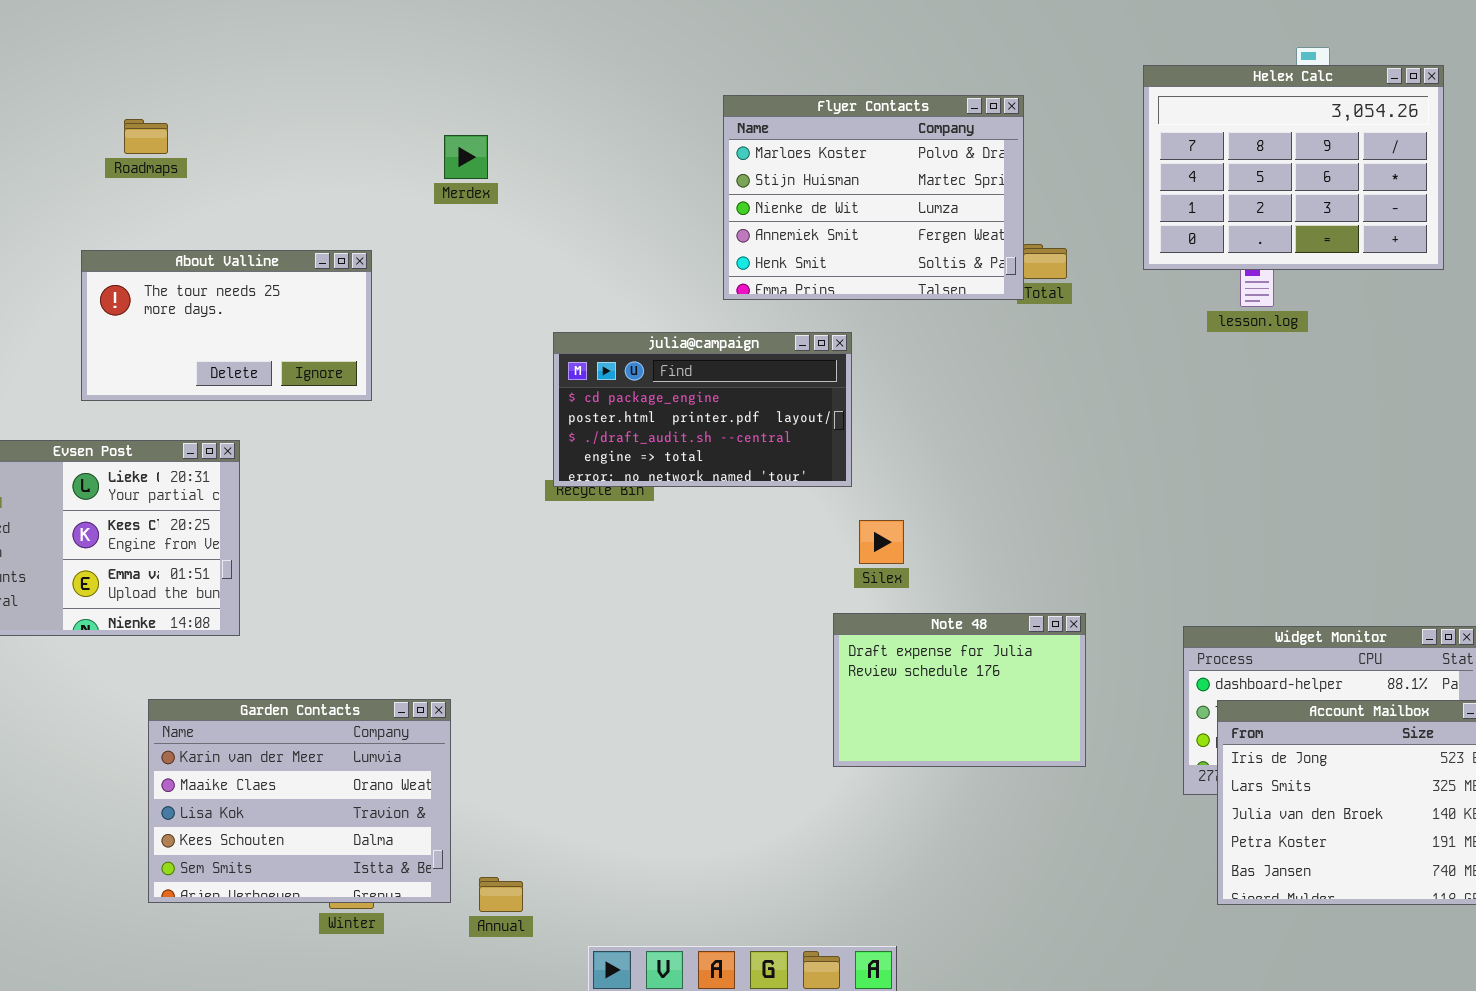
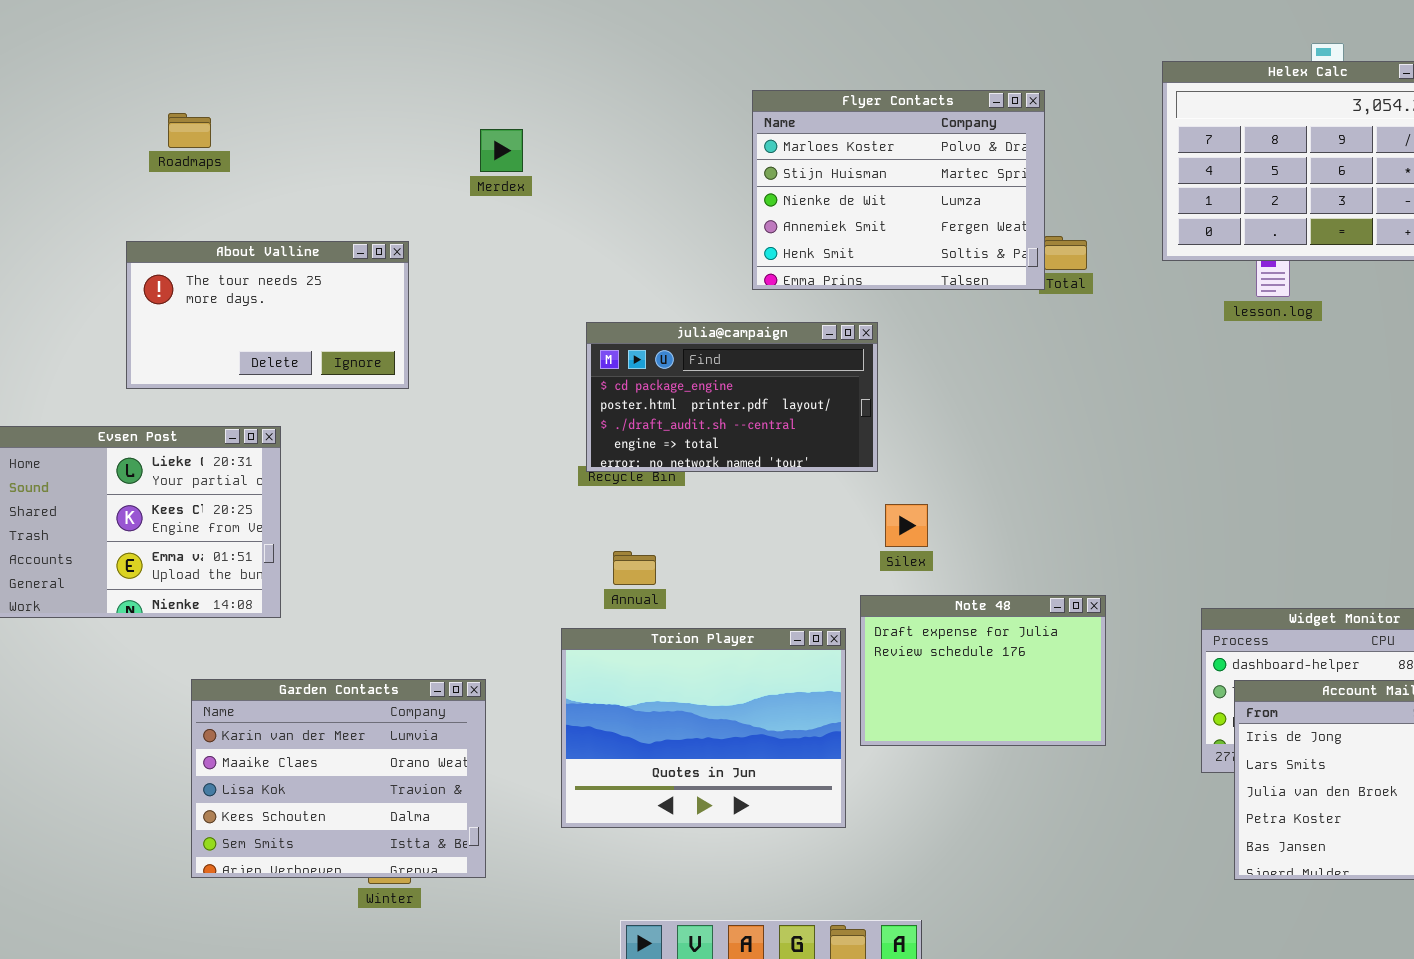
Torion Player: none -> [561,628,846,828], opened
Annual: [479,877,523,912] -> [613,551,656,585], moved

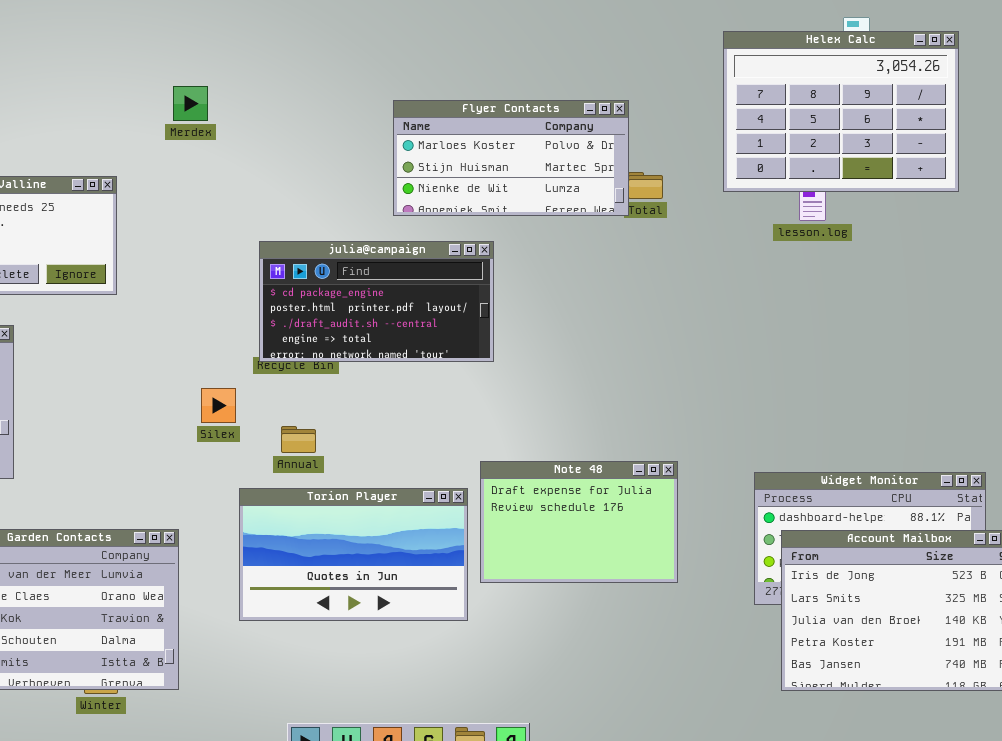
Flyer Contacts: [752,90,1045,290] -> [393,100,629,216], resized
Silex: [885,504,928,547] -> [201,388,236,423], moved
Torion Player: [561,628,846,828] -> [239,488,468,621], resized

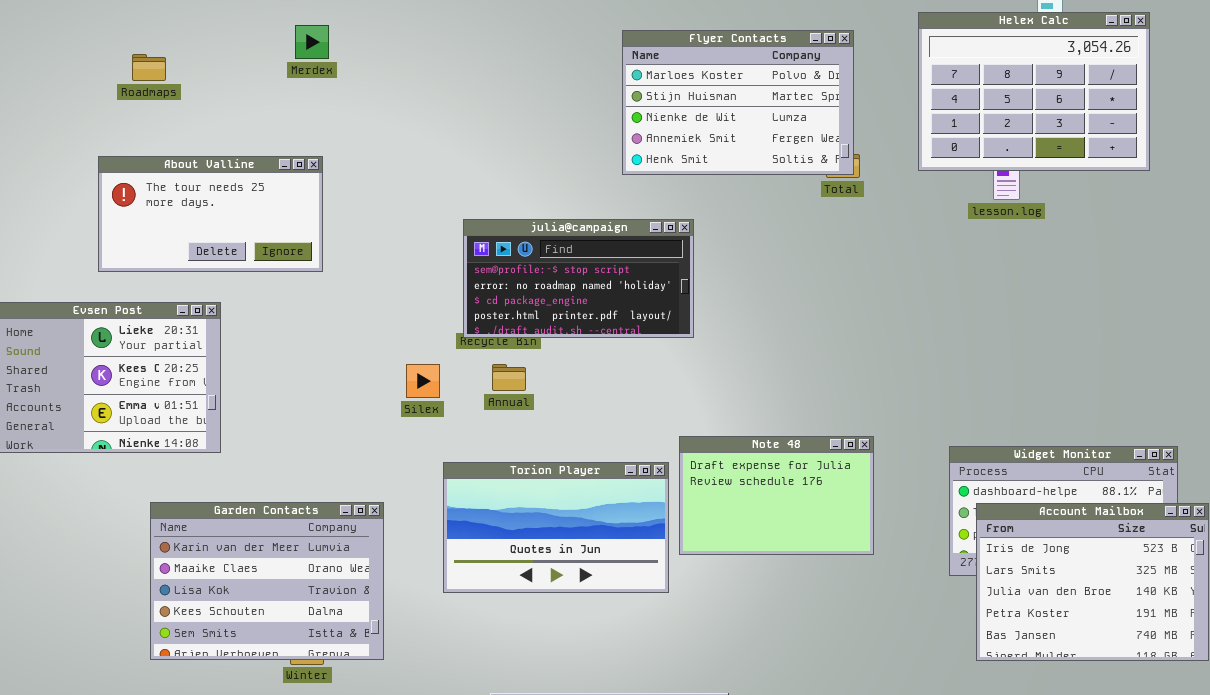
Merdex: [173,86,208,121] -> [295,25,329,59], moved
Flyer Contacts: [393,100,629,216] -> [622,30,854,175], moved, resized
julia@campaign: [259,241,494,362] -> [463,219,694,338], scrolled up 2 rows
Annual: [281,426,316,453] -> [492,364,526,391], moved

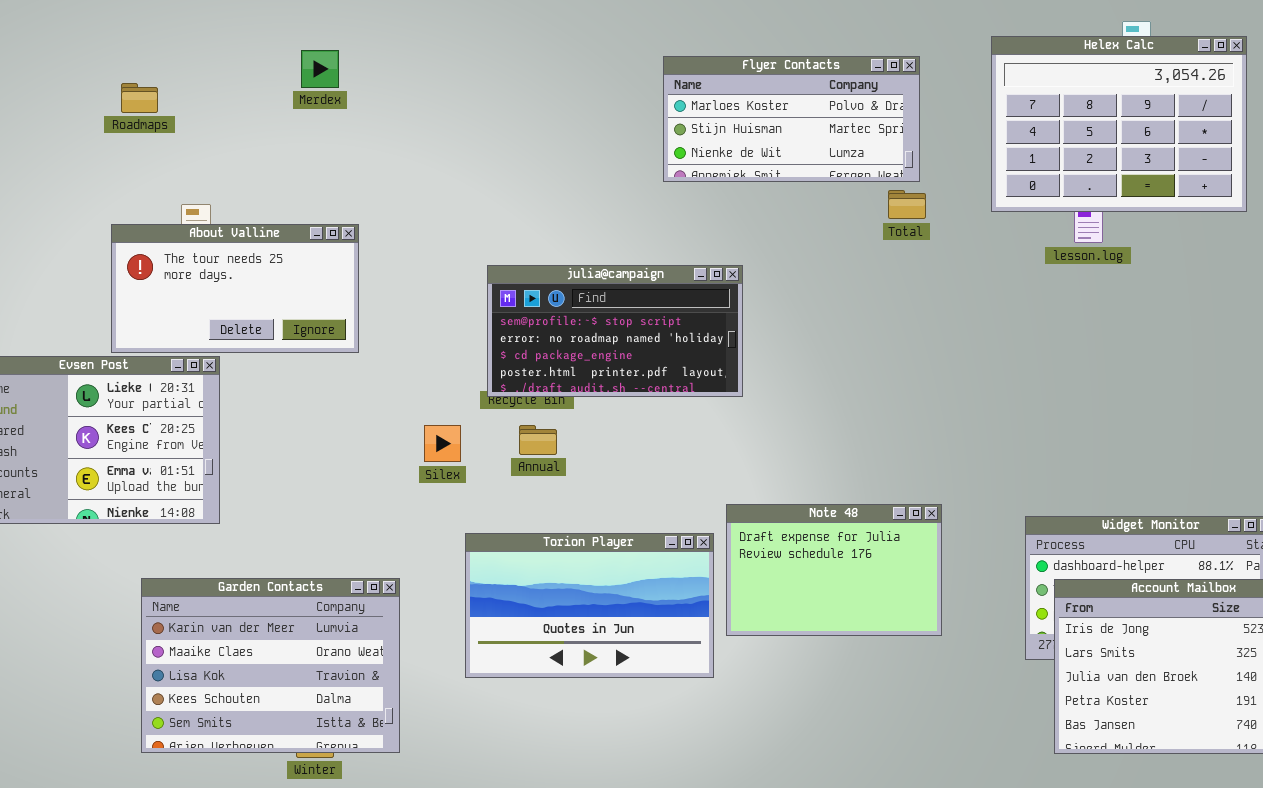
Flyer Contacts: [622,30,854,175] -> [663,56,920,182], resized
About Valline: [98,156,323,272] -> [111,224,359,353], moved

